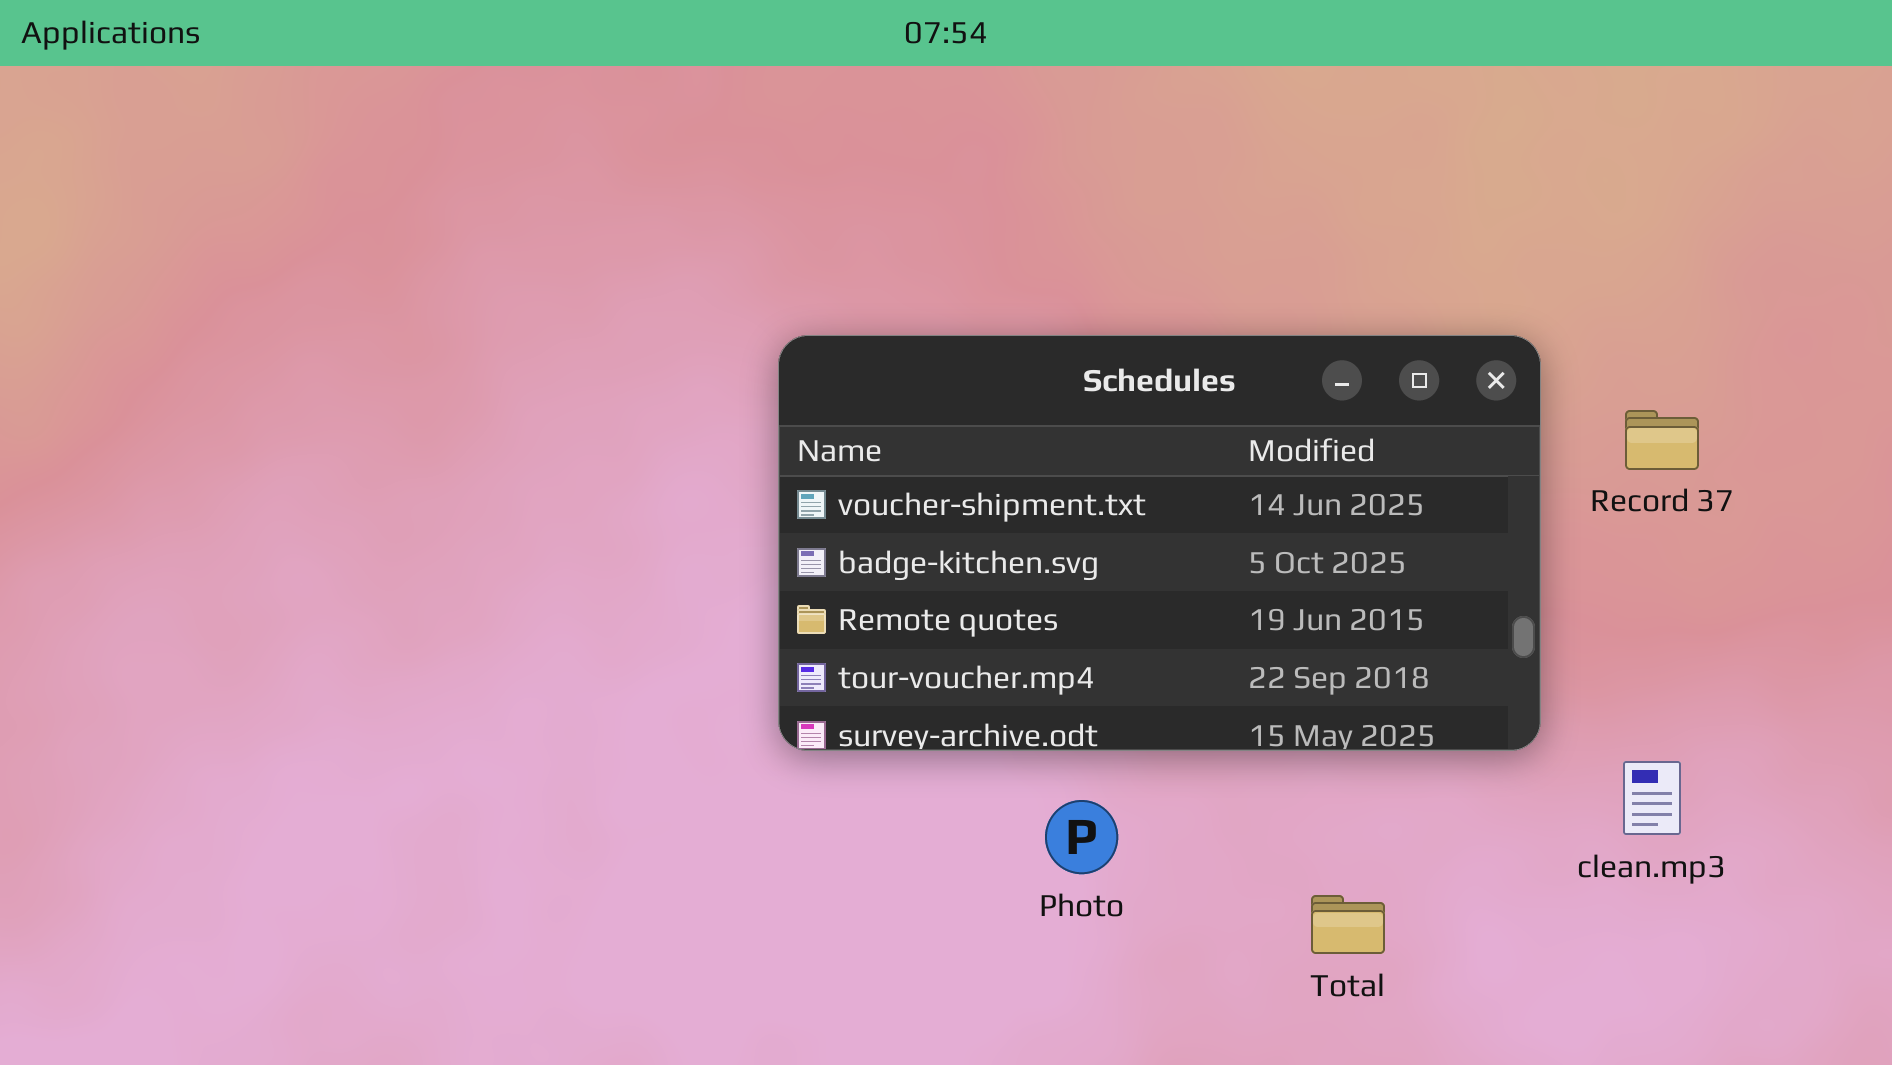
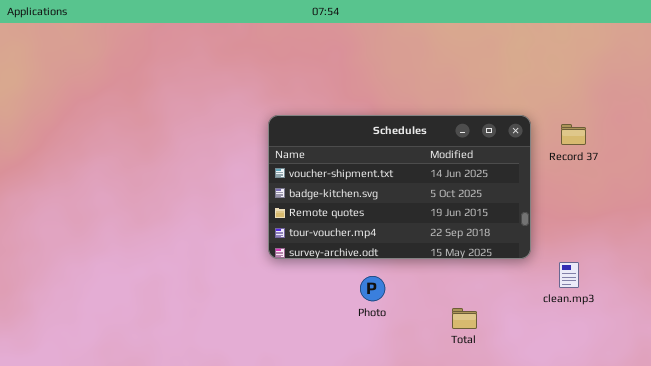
Record 37: [1625,410,1699,470] -> [561,124,586,145], moved

